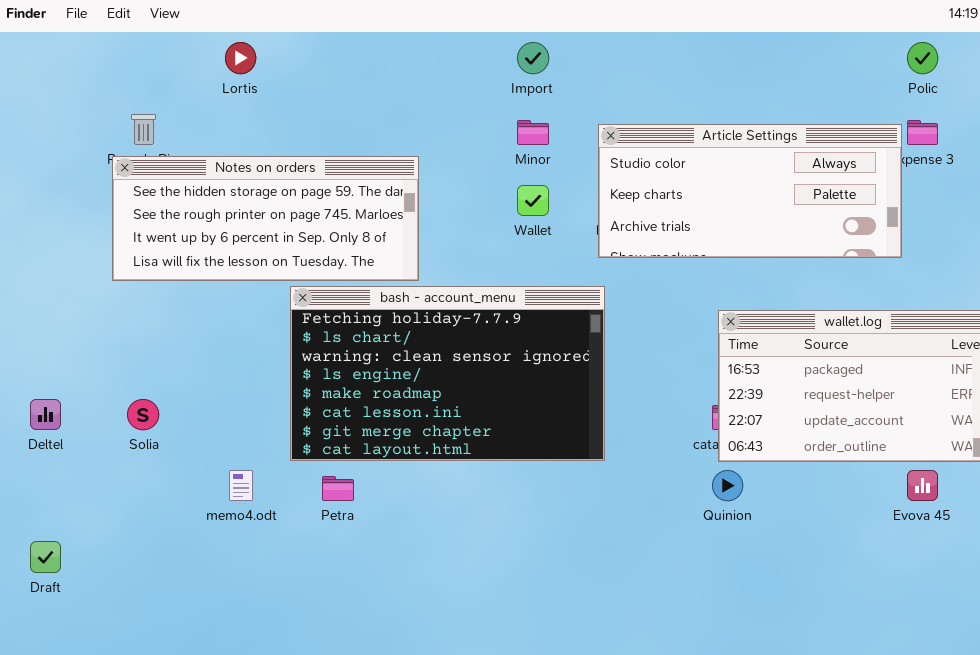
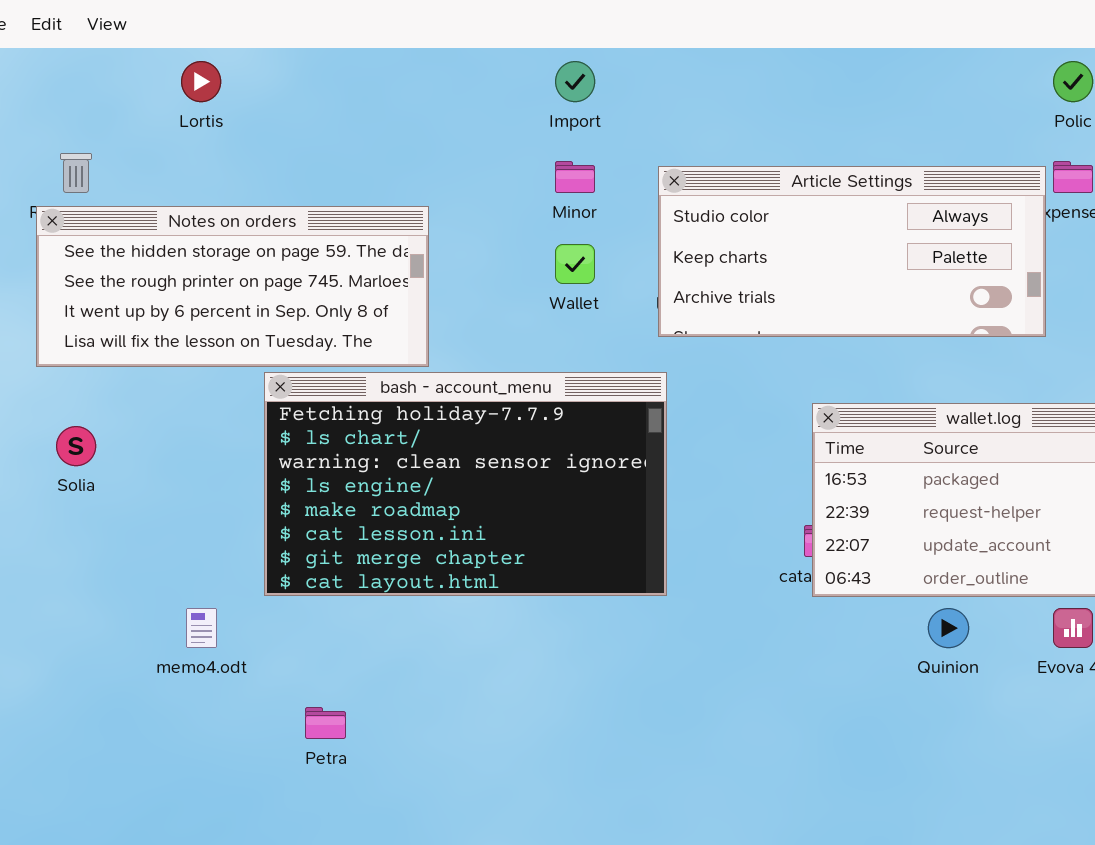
Solia: [127,399,159,430] -> [56,426,96,466], moved
Quinion: [712,470,743,501] -> [928,608,969,648], moved
Petra: [322,476,354,501] -> [305,707,346,739], moved

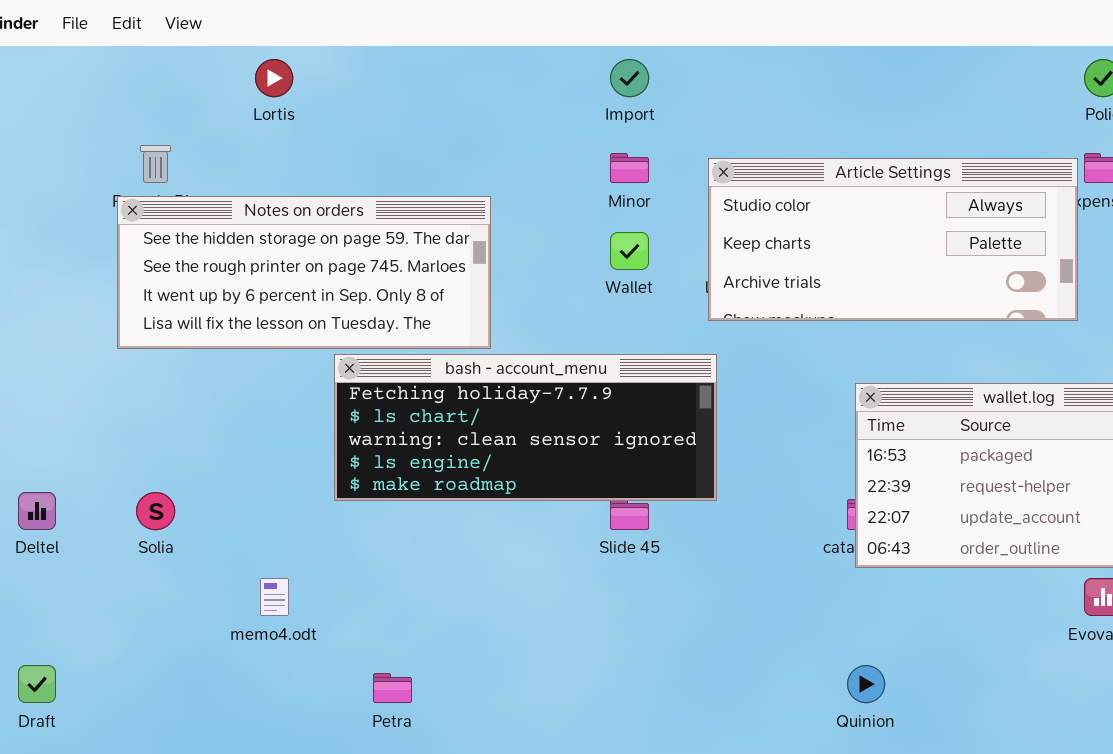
bash - account_menu: [264,372,667,596] -> [334,354,717,501], resized
Solia: [56,426,96,466] -> [136,492,175,530], moved
Quinion: [928,608,969,648] -> [847,665,885,703], moved

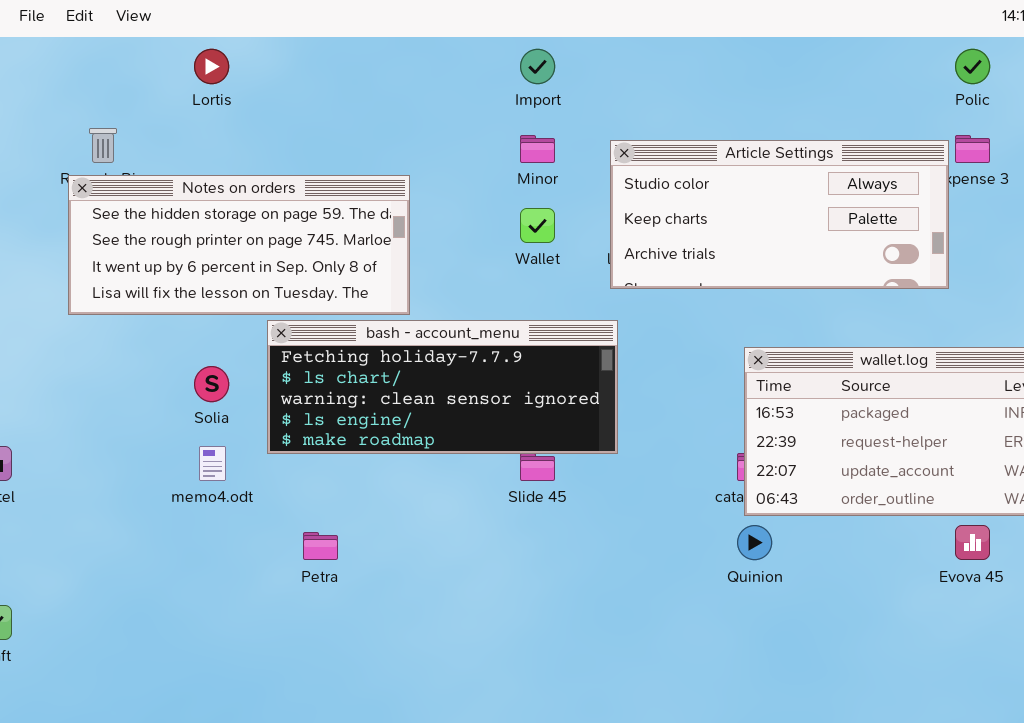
Solia: [136,492,175,530] -> [194,366,229,402], moved
memo4.odt: [260,578,289,616] -> [199,446,226,481], moved
Quinion: [847,665,885,703] -> [737,525,772,560], moved
Petra: [373,673,412,703] -> [303,532,338,560], moved

